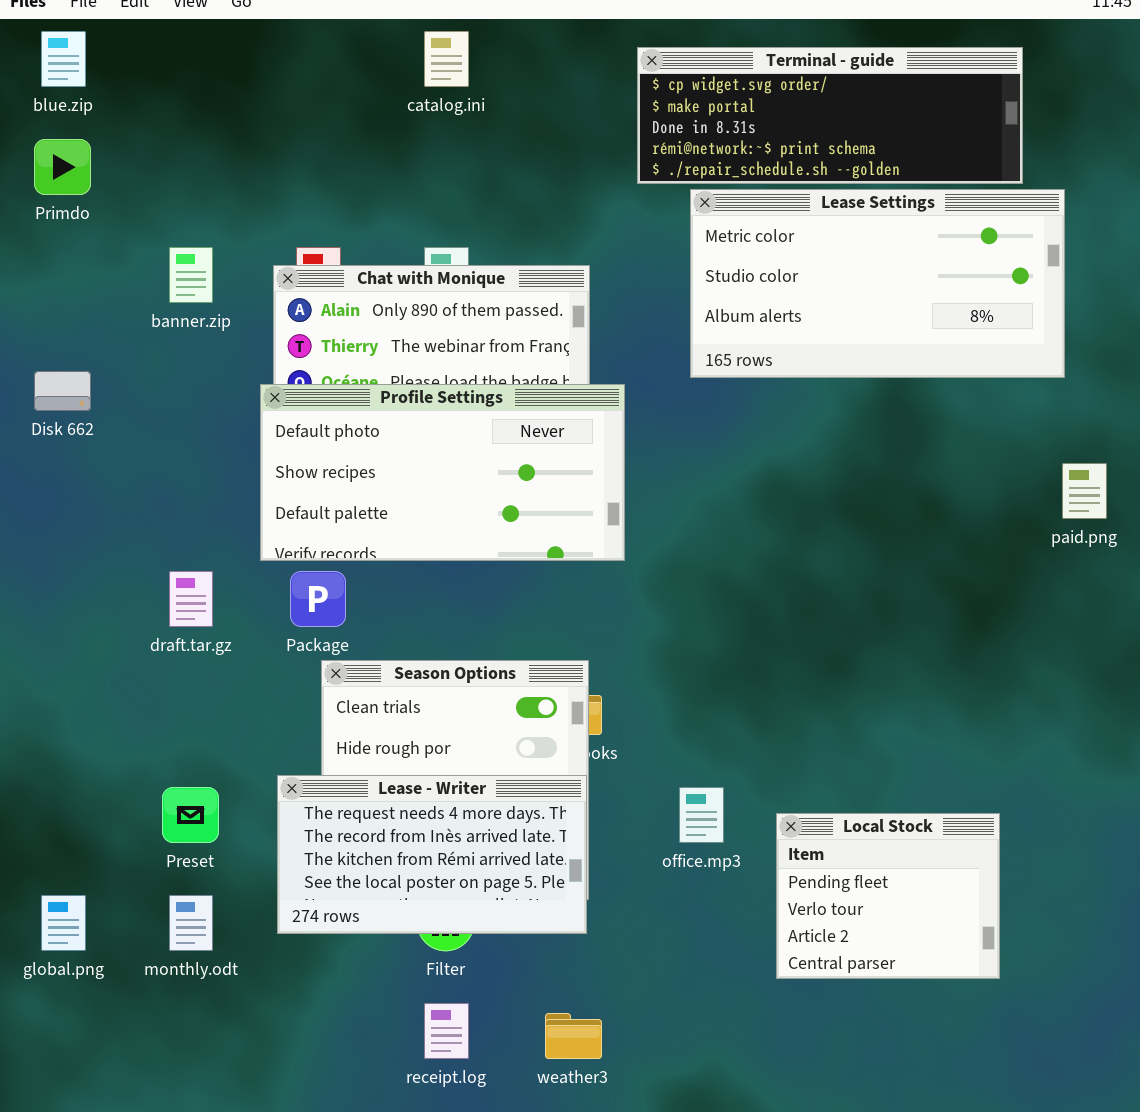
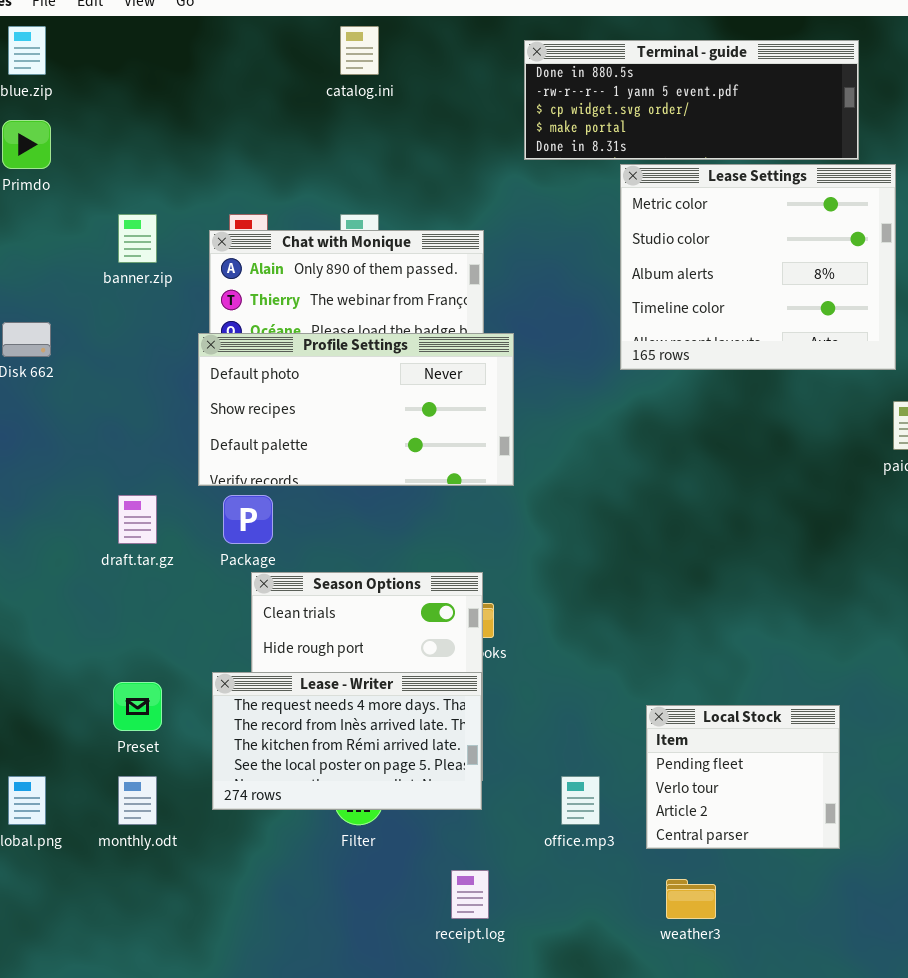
Terminal - guide: [637,47,1023,184] -> [524,40,859,160], scrolled up 2 rows
Lease Settings: [690,189,1065,378] -> [620,164,896,370], resized
office.mp3: [679,787,724,843] -> [561,776,600,825], moved
receipt.log: [424,1003,469,1059] -> [451,870,489,919], moved
weather3: [545,1013,602,1059] -> [666,879,716,919], moved

